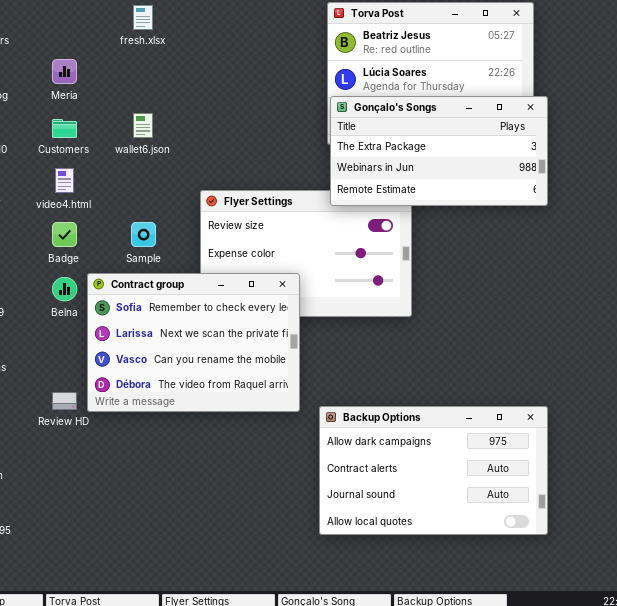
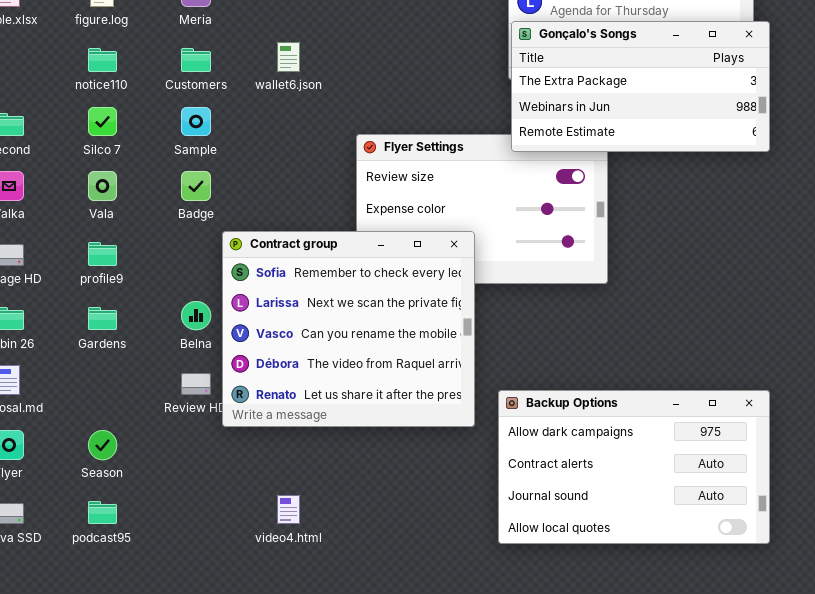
video4.html: [55,168,74,193] -> [277,495,300,524], moved
Sample: [131,222,156,247] -> [181,107,211,136], moved
Contract group: [87,273,300,412] -> [222,231,475,427], resized
Belna: [52,277,77,301] -> [181,301,211,330], moved

